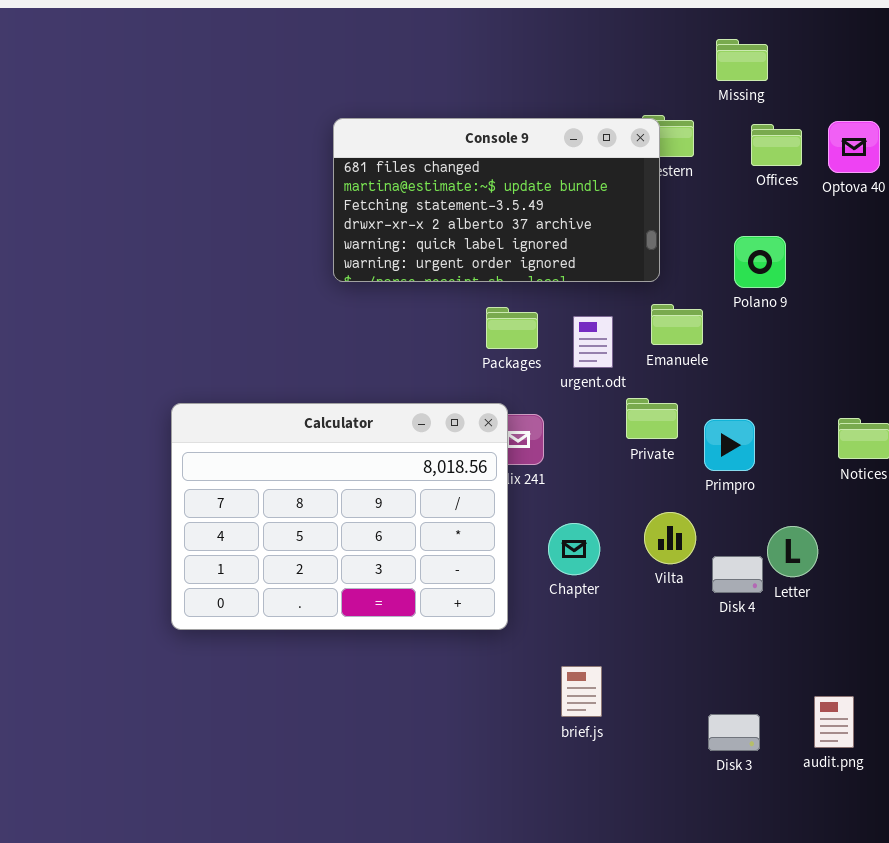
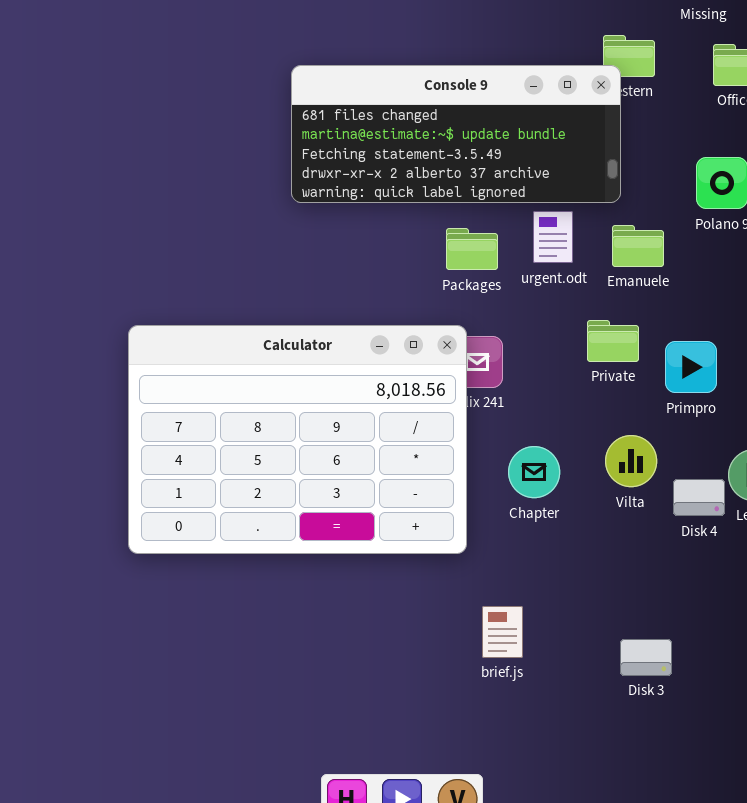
Console 9: [333,118,660,282] -> [291,65,621,203], resized
urgent.odt: [573,316,613,368] -> [533,211,573,263], moved
brief.js: [561,666,602,717] -> [482,606,523,658], moved
Disk 3: [708,714,760,751] -> [620,639,672,676], moved

